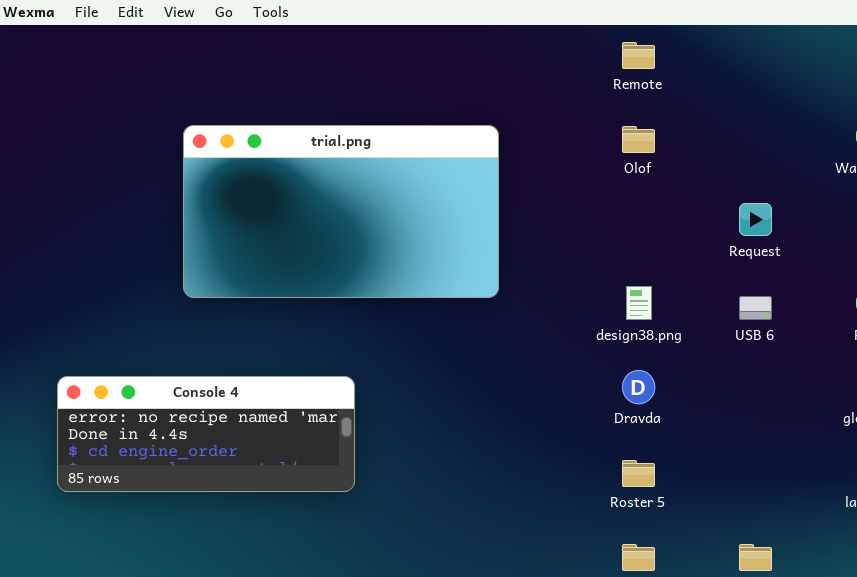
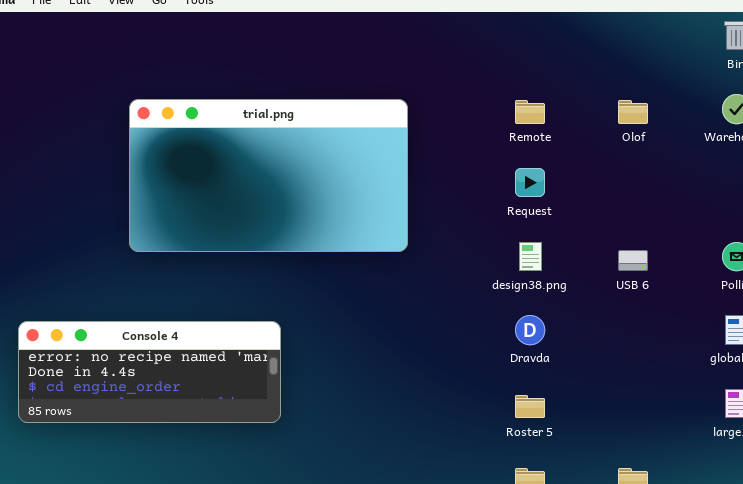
Remote: [622,42,655,69] -> [515,100,545,124], moved
Olof: [622,126,655,153] -> [618,100,648,124], moved
Request: [739,203,772,236] -> [515,168,545,197], moved

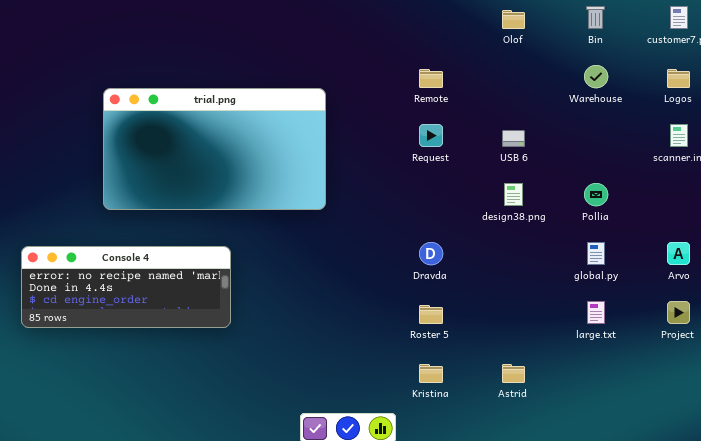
trial.png: [129,99,408,252] -> [103,88,326,210], moved
Olof: [618,100,648,124] -> [502,10,525,29], moved
design38.png: [519,242,542,271] -> [504,183,523,206], moved
USB 6: [618,250,648,271] -> [502,130,525,147], moved

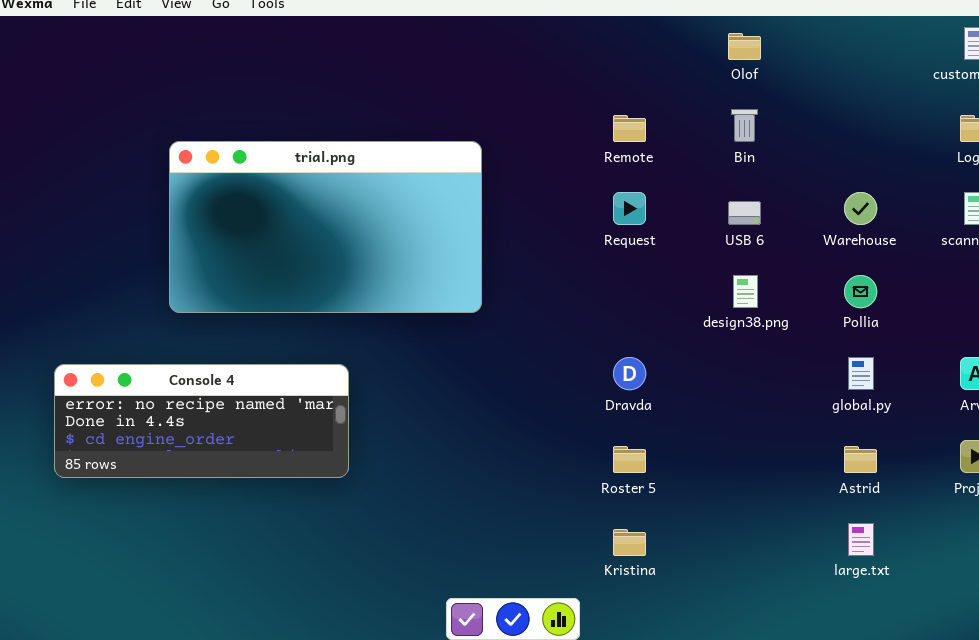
Bin: [586,6,605,29] -> [731,109,758,142], moved
Warehouse: [584,65,608,88] -> [844,192,877,225], moved
large.txt: [587,301,605,324] -> [848,523,874,556], moved
Astrid: [502,364,525,383] -> [844,446,877,473], moved

